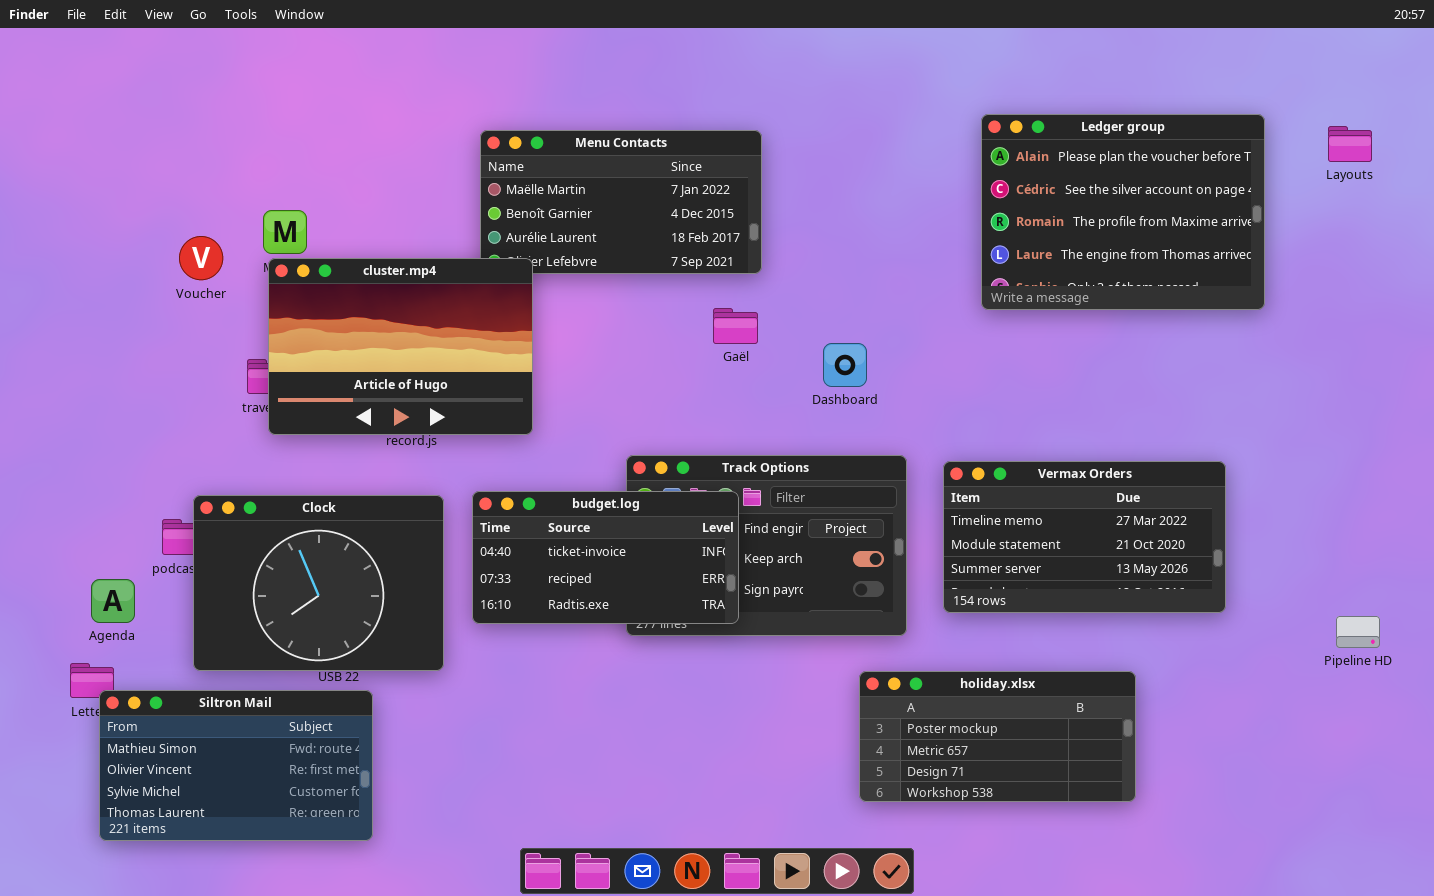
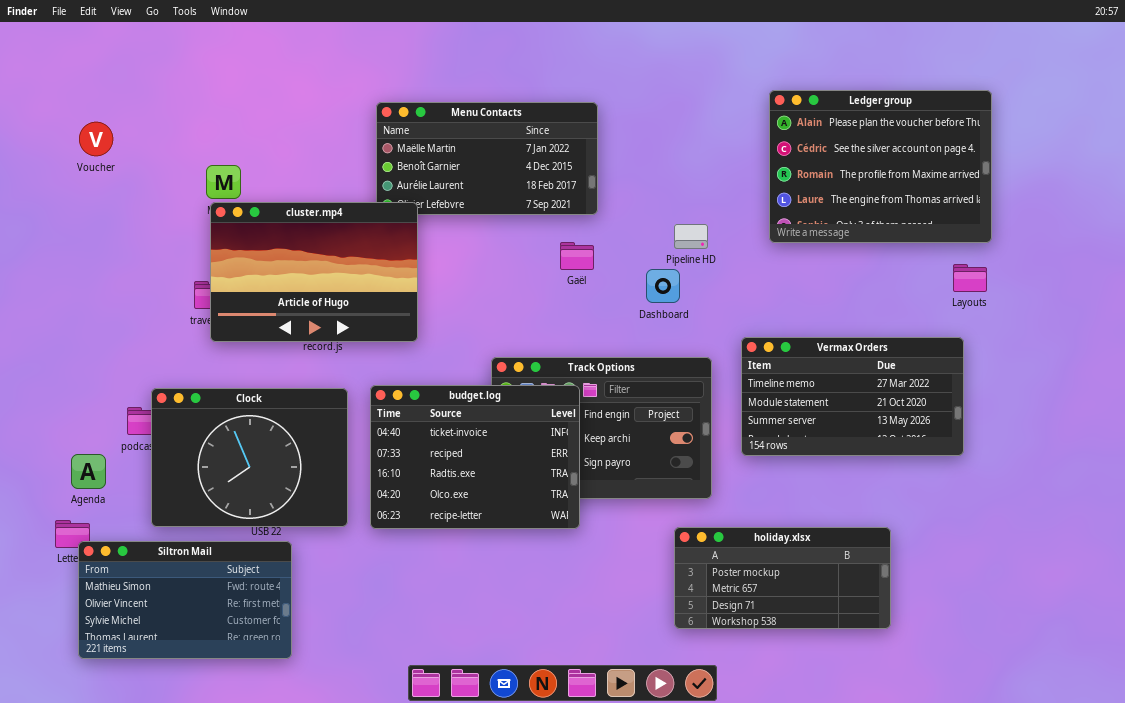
Layouts: [1328,126,1372,162] -> [953,264,987,292], moved
Voucher: [179,236,223,280] -> [79,122,113,156], moved
Vermax Orders: [943,461,1226,613] -> [741,337,964,456], moved
budget.log: [472,491,739,624] -> [370,385,580,529], resized
Pipeline HD: [1336,616,1380,648] -> [674,224,708,249], moved

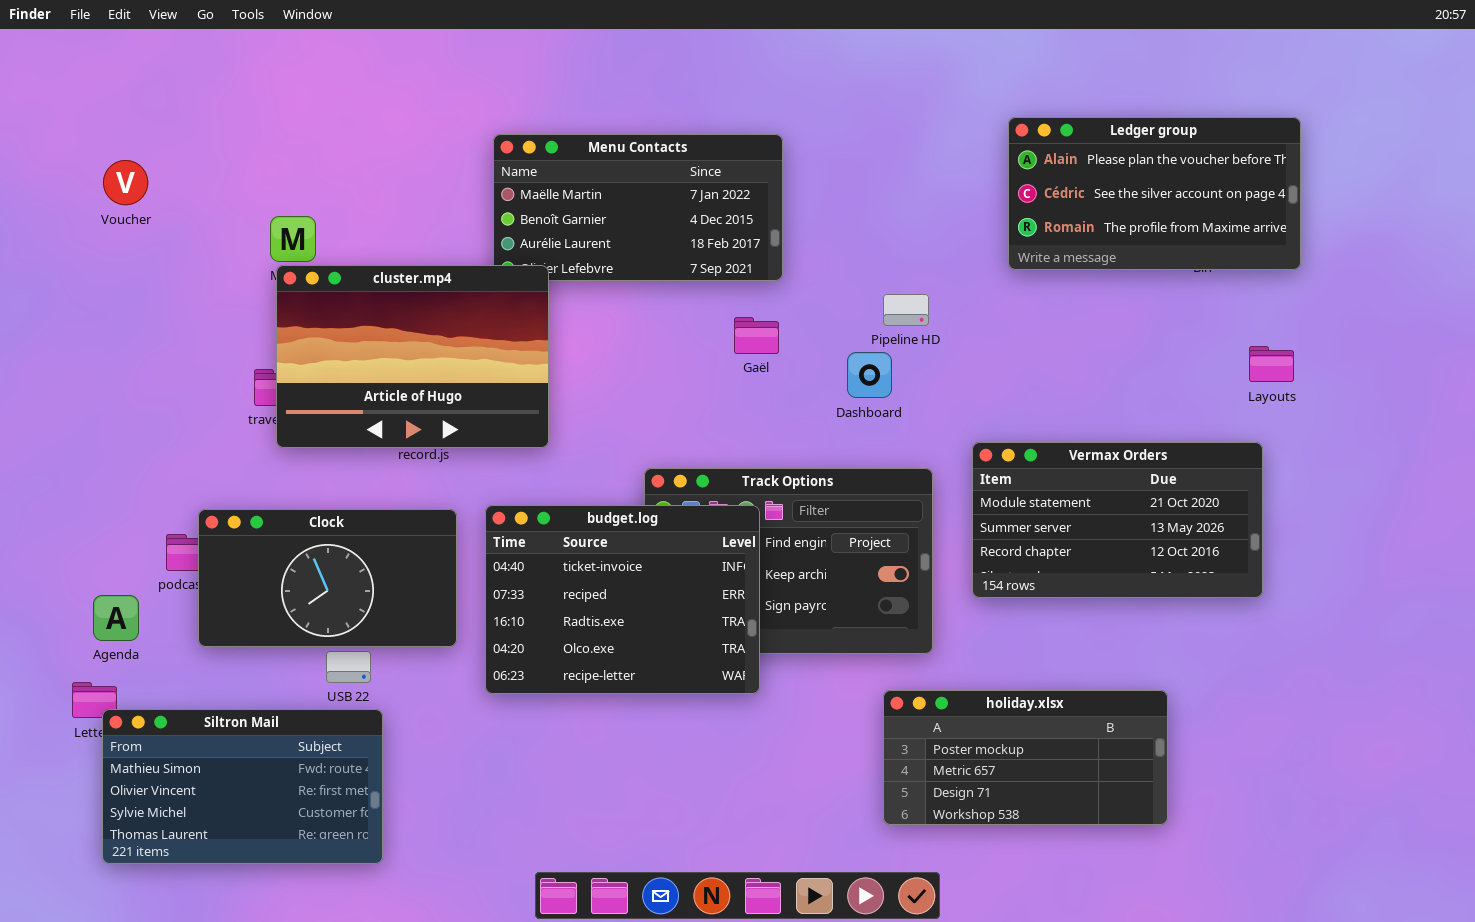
Ledger group: [769,90,992,243] -> [1008,117,1301,270], resized
Vermax Orders: [741,337,964,456] -> [972,442,1263,598], scrolled down 1 row
Clock: [151,388,348,527] -> [198,509,457,647], resized

